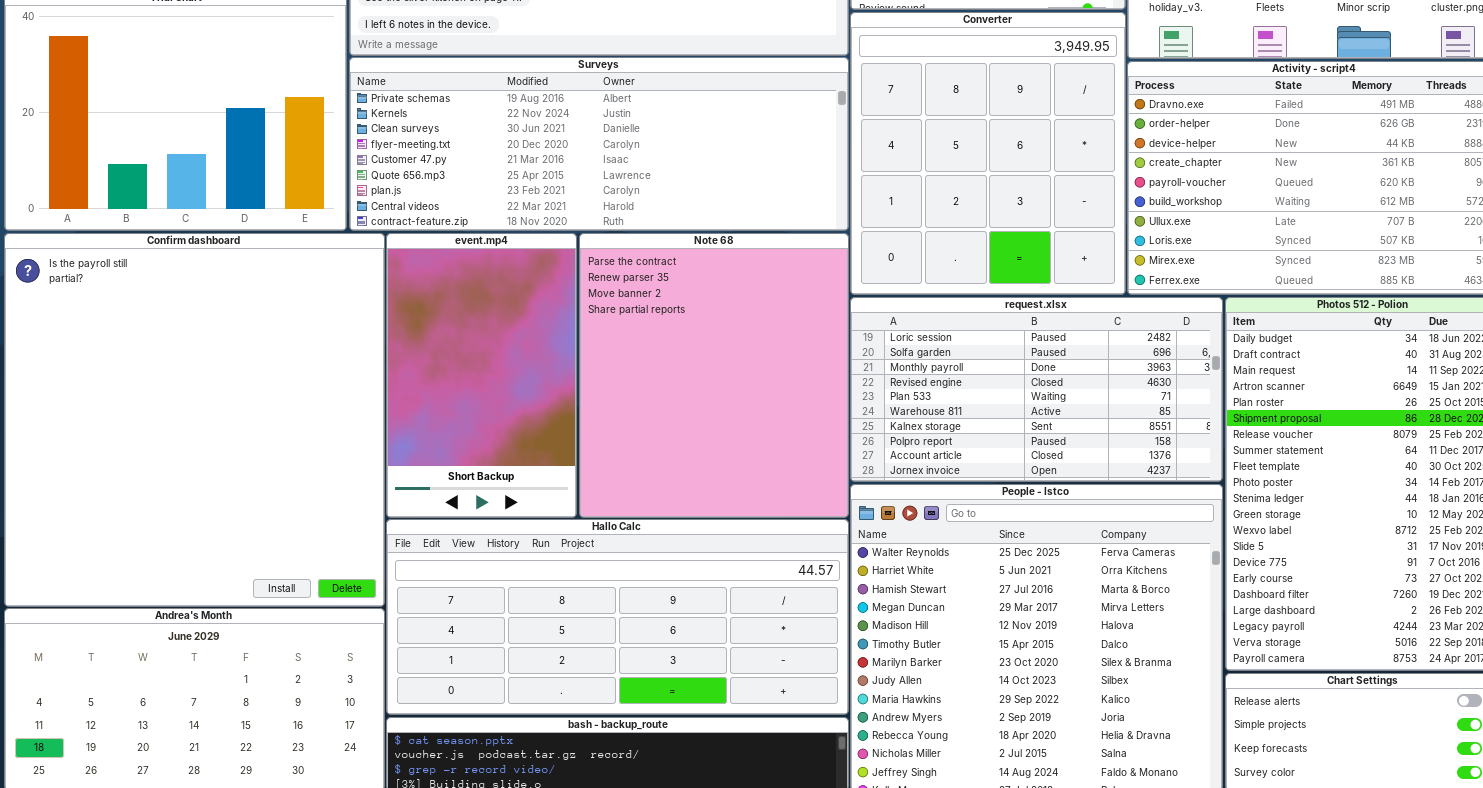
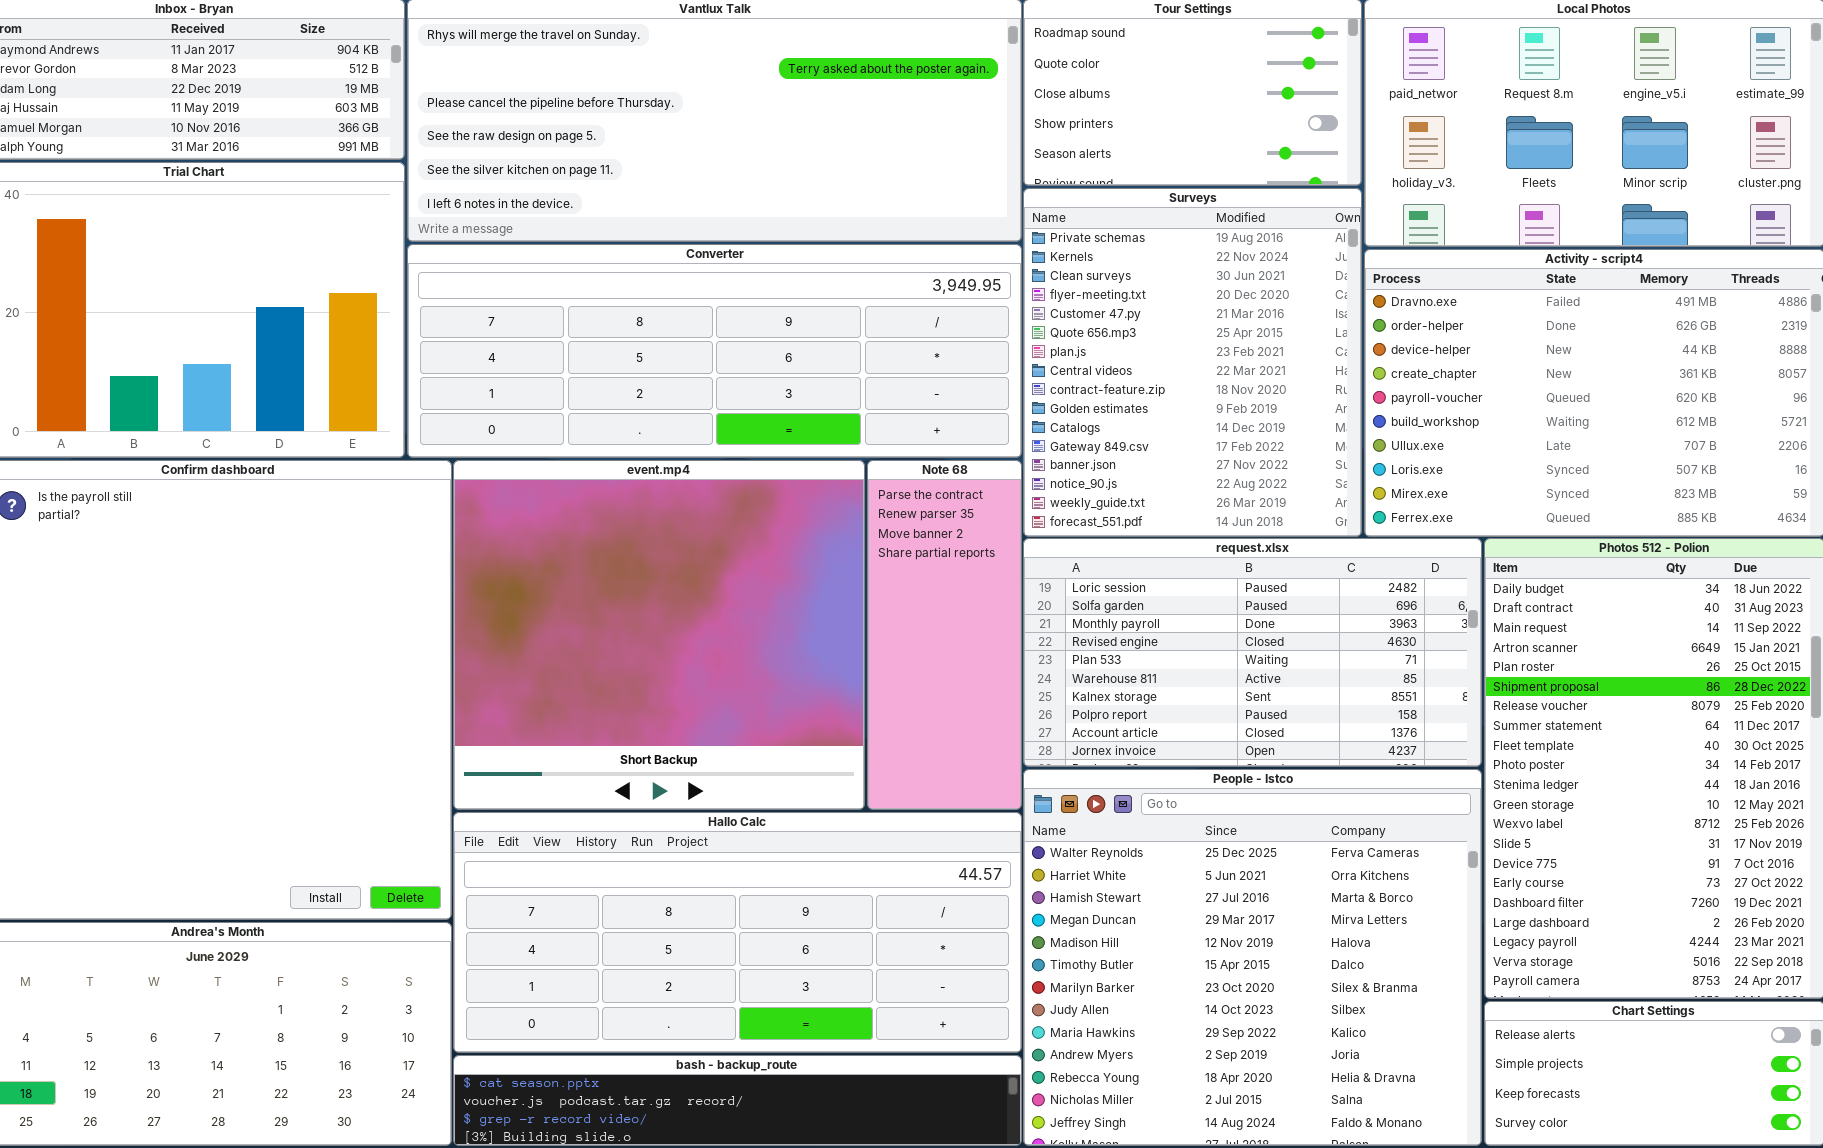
Converter: [850,12,1126,295] -> [407,244,1022,458], moved, resized
Surveys: [349,57,849,231] -> [1023,188,1362,537], moved, resized
event.mp4: [386,233,577,518] -> [453,460,865,810], resized
Note 68: [579,233,849,518] -> [867,460,1022,810], resized

